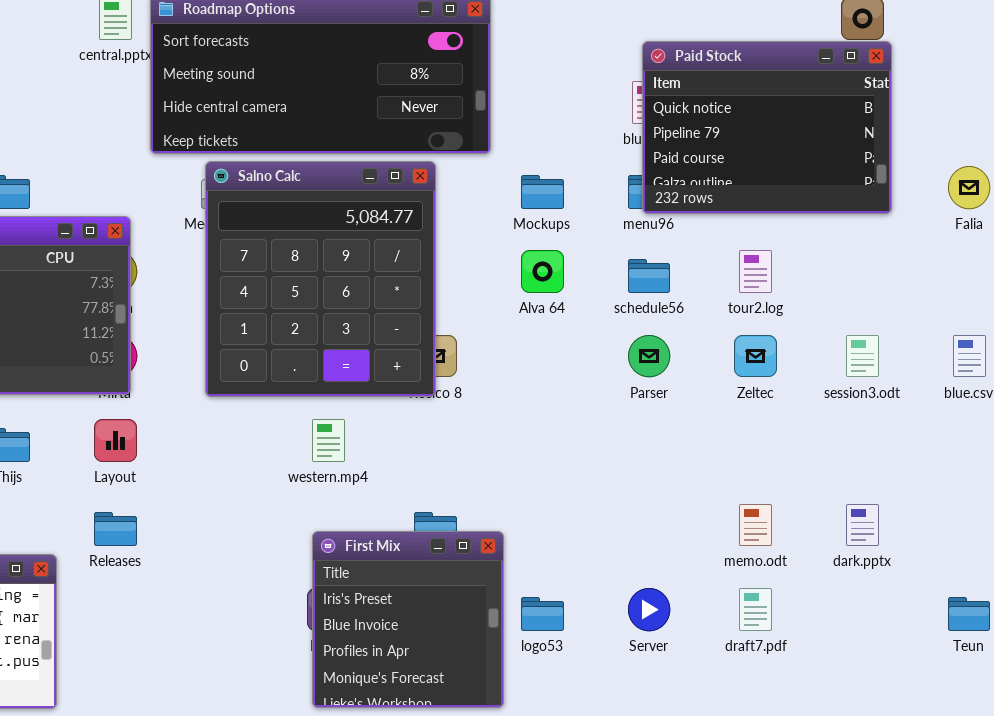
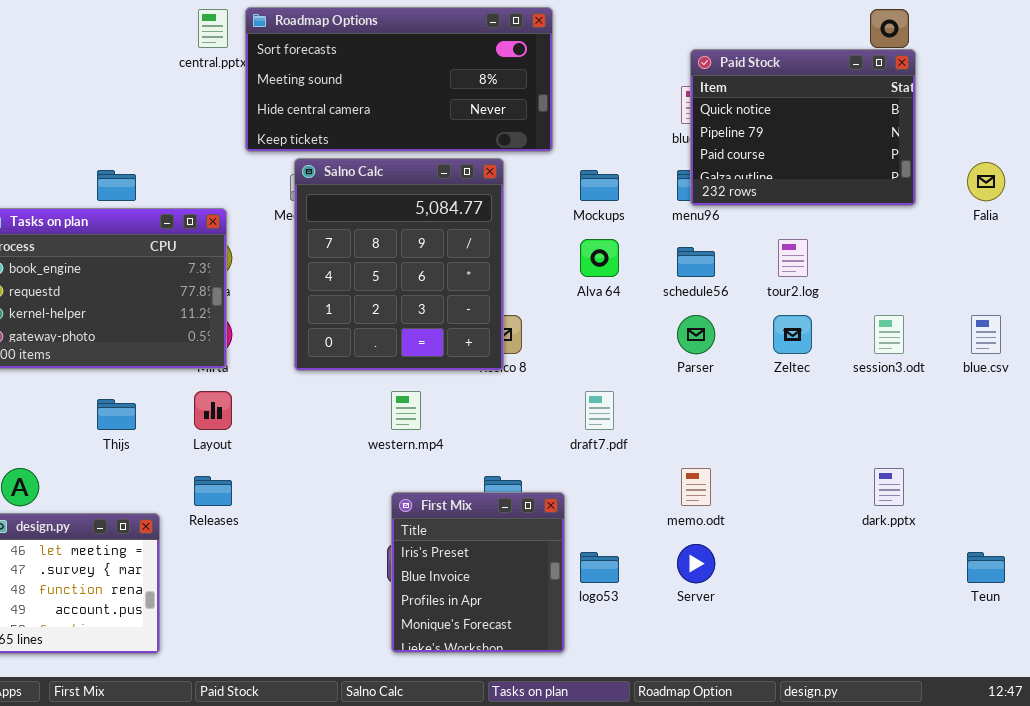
memo.odt: [739,504,772,546] -> [681,468,711,506], moved
draft7.pdf: [739,588,772,631] -> [585,391,614,430], moved

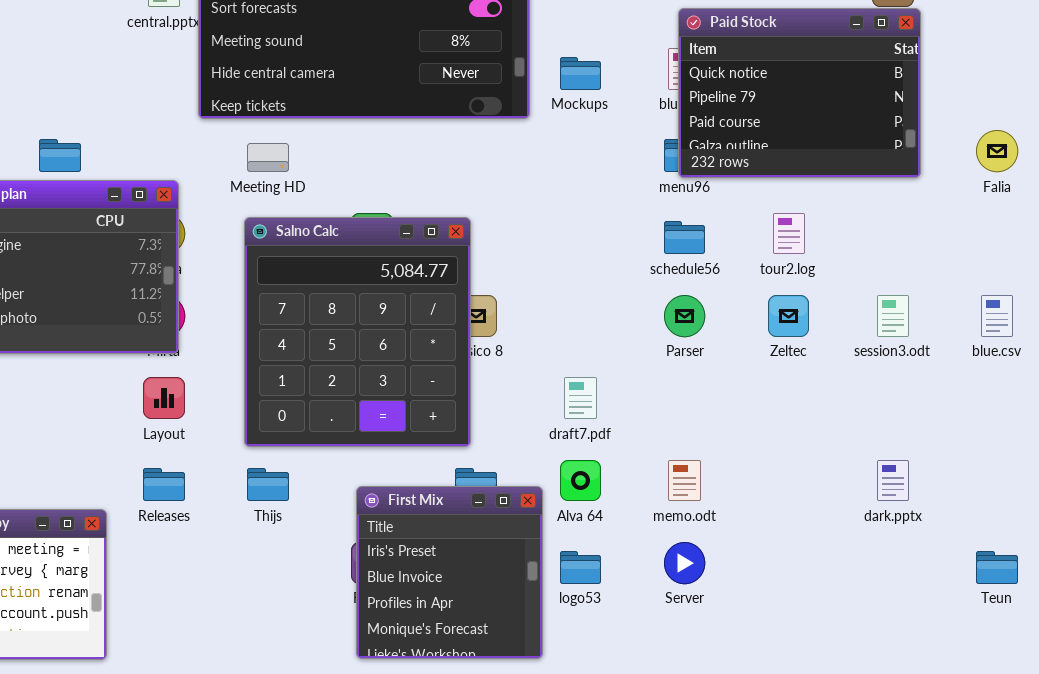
Salno Calc: [294,158,504,371] -> [244,217,471,447], moved
Mockups: [580,170,619,201] -> [560,57,601,90], moved
Alva 64: [580,239,619,277] -> [560,460,601,501], moved
Thijs: [97,399,136,430] -> [247,468,289,501], moved

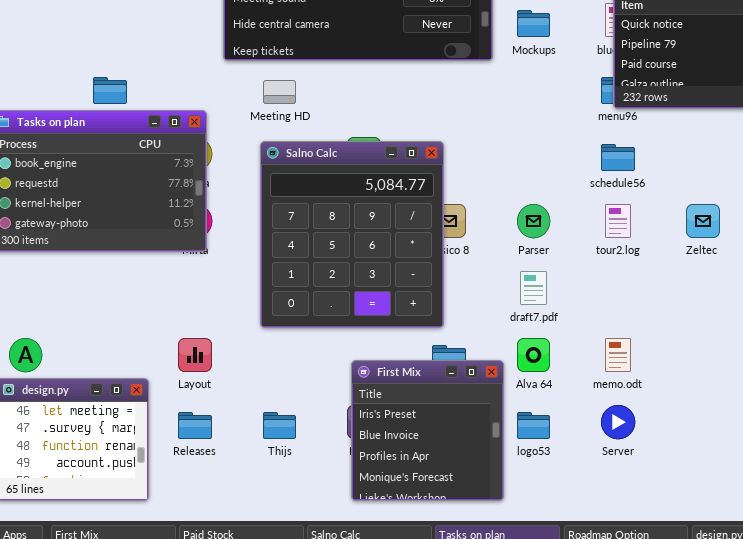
tour2.log: [773,213,805,254] -> [605,204,631,238], moved
Parser: [664,295,705,337] -> [517,204,550,238], moved
Layout: [143,377,185,419] -> [178,338,212,372], moved
Releases: [143,468,185,501] -> [178,412,212,439], moved
Thijs: [247,468,289,501] -> [263,412,296,439], moved

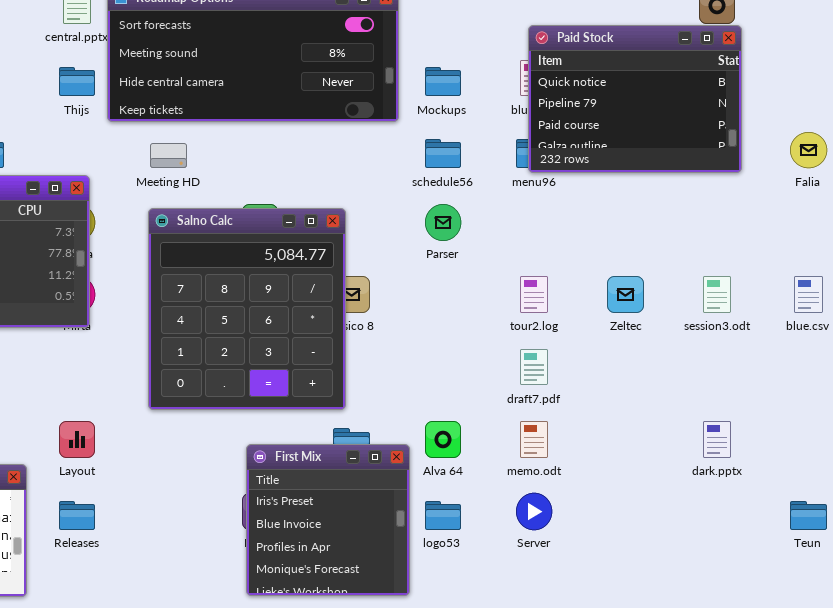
schedule56: [601,144,635,171] -> [425,139,461,168], moved
Parser: [517,204,550,238] -> [425,204,461,241], moved
draft7.pdf: [520,271,547,305] -> [520,349,548,385], moved
Thijs: [263,412,296,439] -> [59,67,95,96], moved

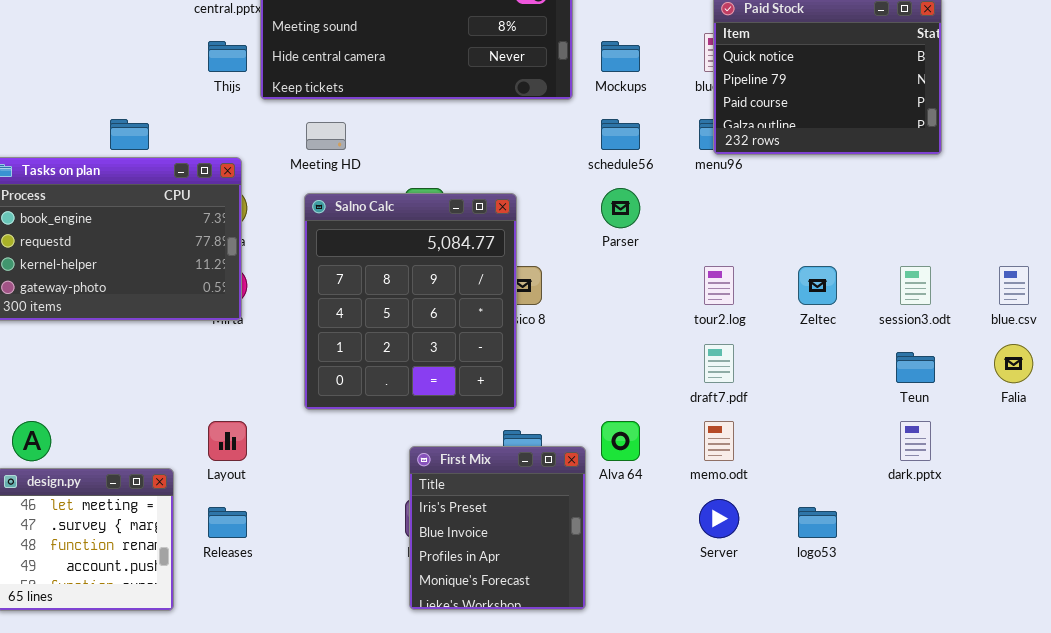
Falia: [790,132,827,168] -> [994,344,1033,383], moved
logo53: [425,501,461,530] -> [798,507,837,538], moved
Teun: [790,501,827,530] -> [896,352,935,383], moved

